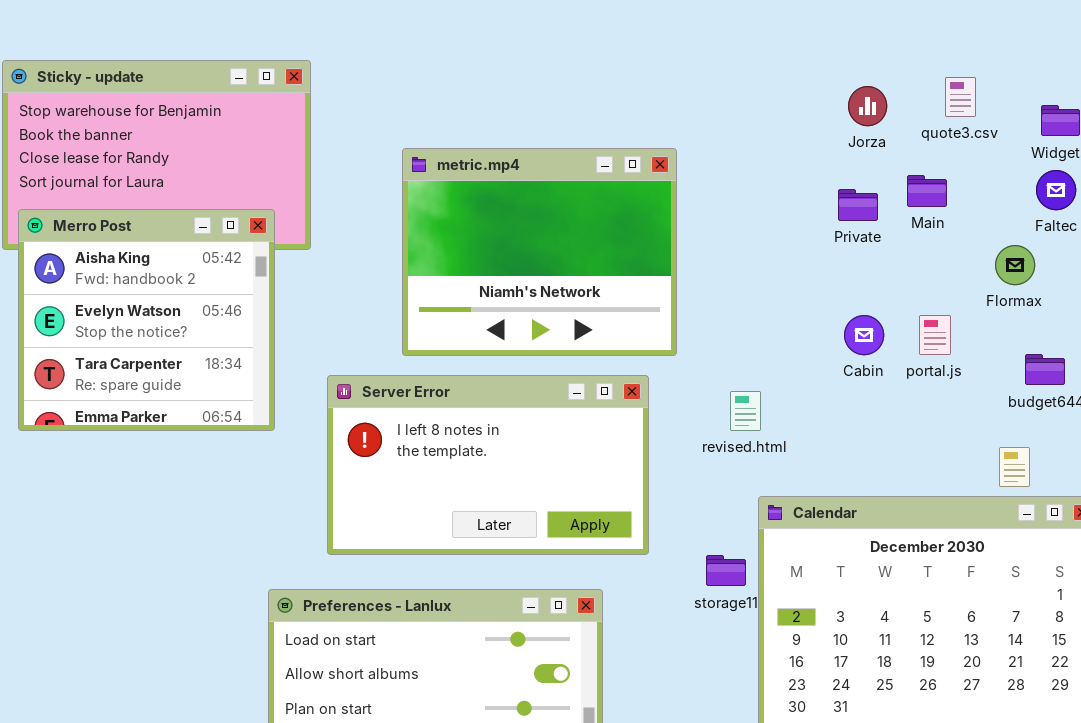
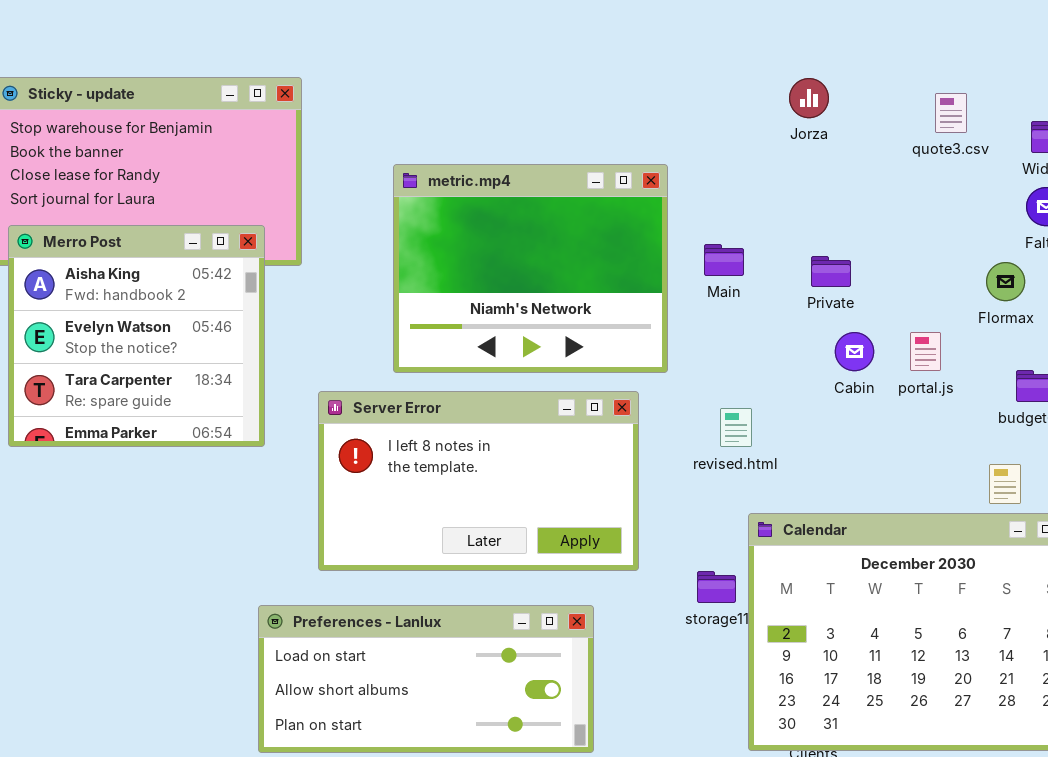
Jorza: [848,86,887,126] -> [789,78,829,118], moved
Main: [907,175,947,207] -> [704,244,744,276], moved
Private: [838,189,878,221] -> [811,256,851,287], moved

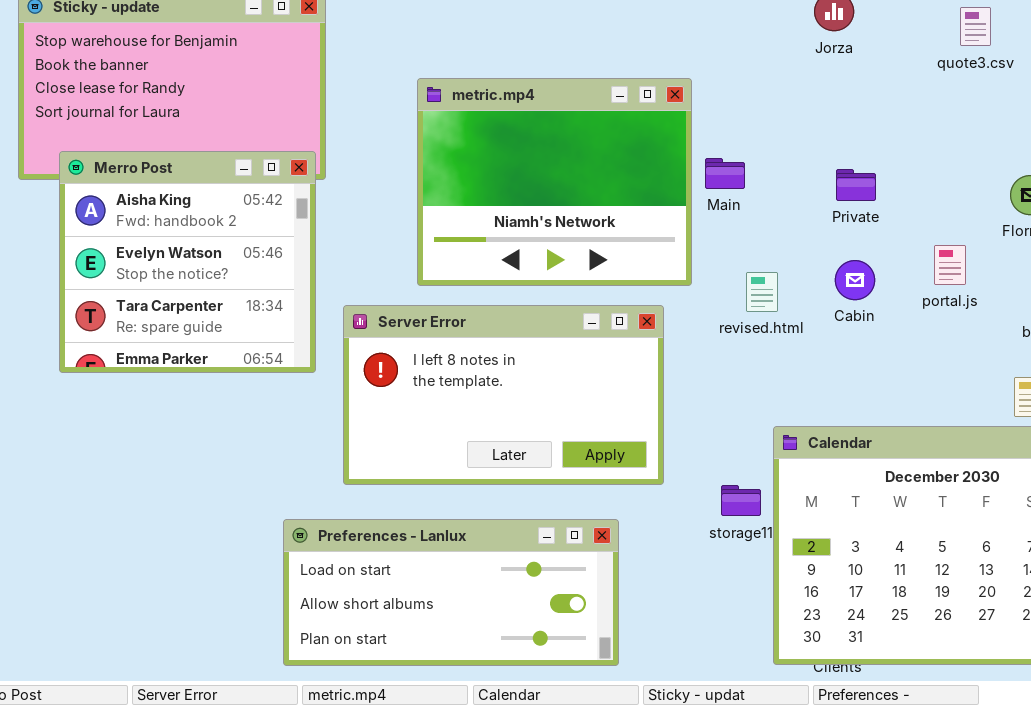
Merro Post: [8,225,265,447] -> [59,151,316,373], moved
Main: [704,244,744,276] -> [705,158,745,189], moved
Cabin: [835,332,874,371] -> [835,260,875,300], moved
revised.html: [720,408,752,447] -> [746,272,778,312], moved

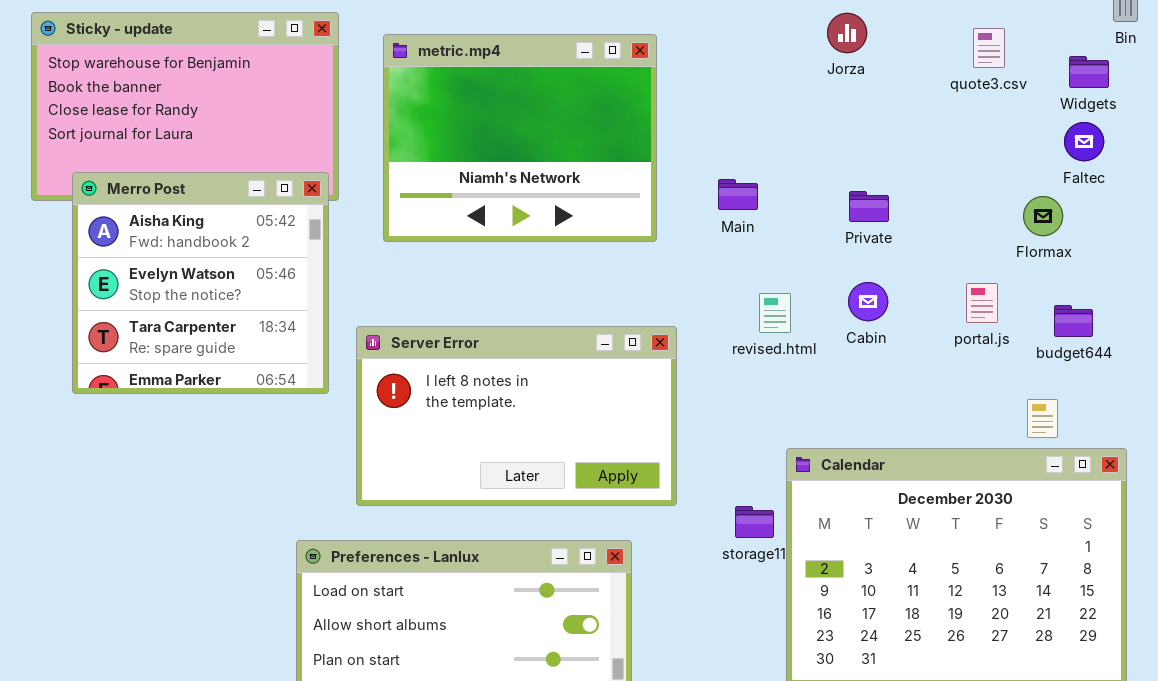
metric.mp4: [417,78,692,286] -> [383,34,657,242], moved
portal.js: [934,245,966,285] -> [966,283,998,323], moved

